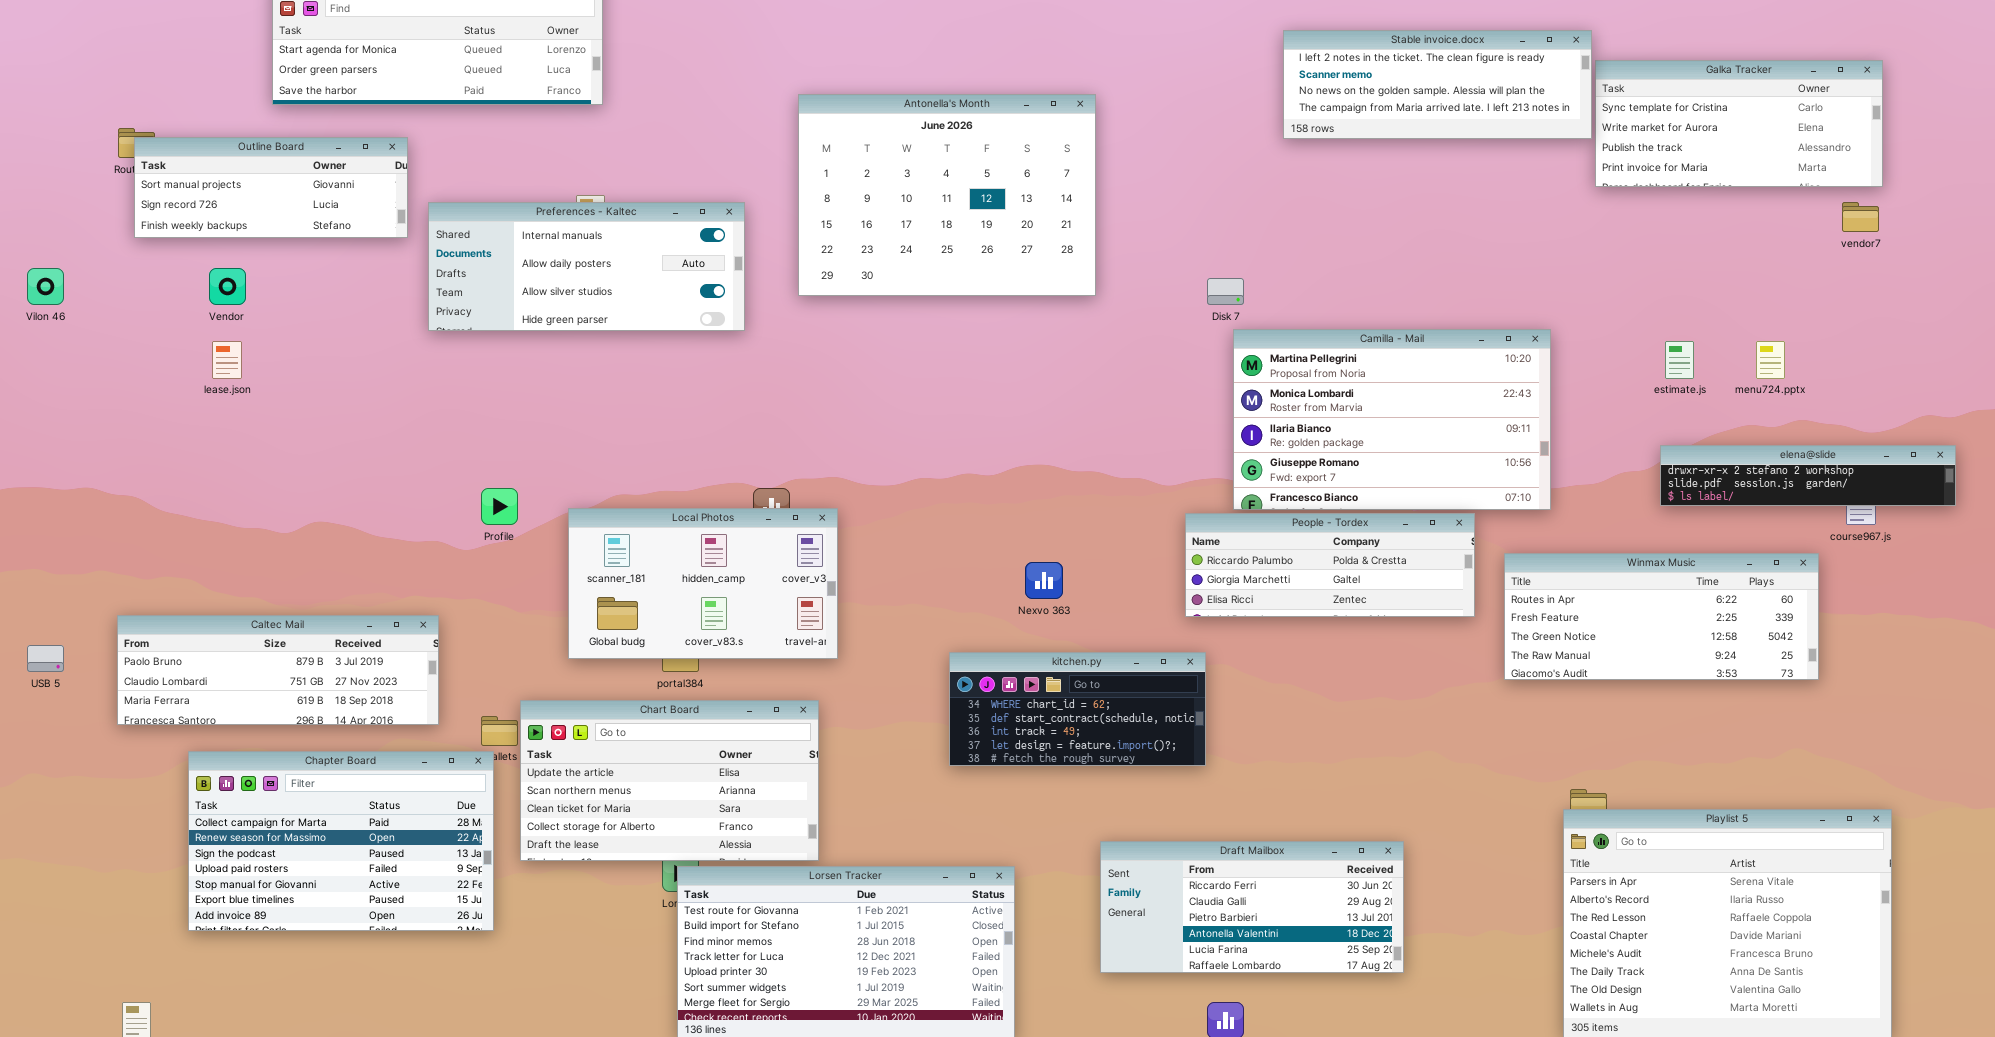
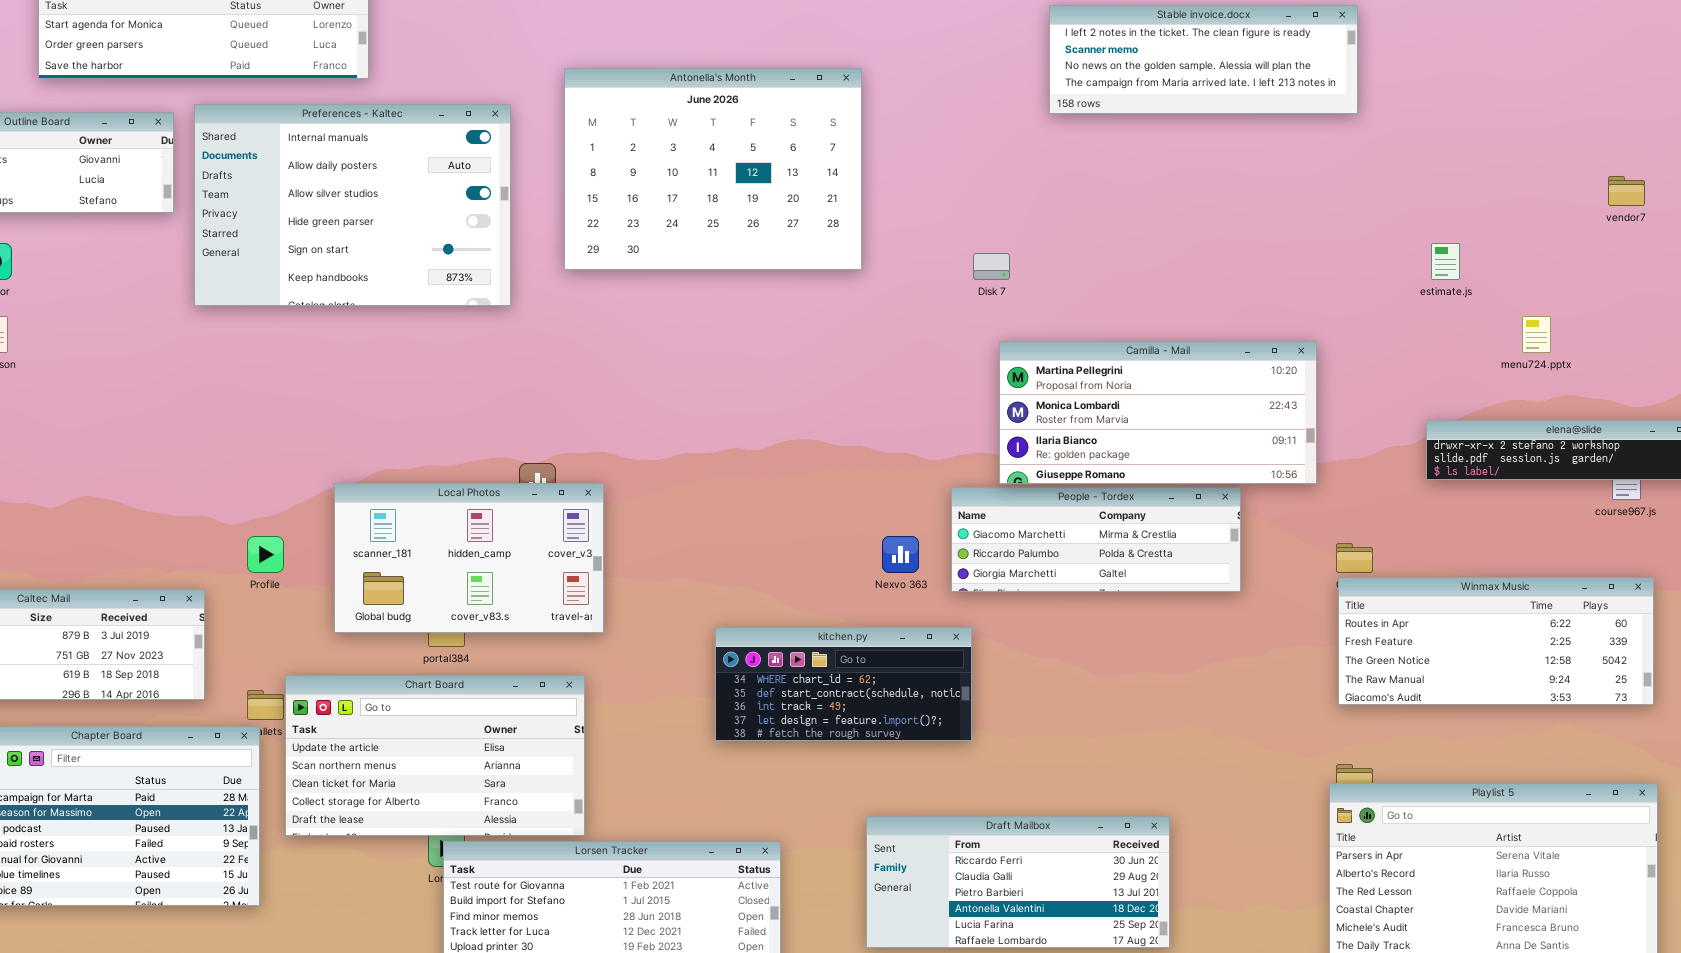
Galka Tracker: [1595,60,1883,187] -> none, closed
Preferences - Kaltec: [428,202,745,331] -> [194,104,511,306], resized
Camilla - Mail: [1233,329,1551,510] -> [999,341,1317,484], resized
estimate.js: [1665,341,1694,379] -> [1431,243,1460,280], moved
Profile: [481,488,518,525] -> [247,536,284,573], moved
People - Tordex: [1185,513,1475,617] -> [951,487,1241,592], scrolled up 1 row
Winmax Music: [1504,553,1819,680] -> [1338,577,1654,705], moved
Nexvo 363: [1025,562,1063,599] -> [882,536,919,573], moved

